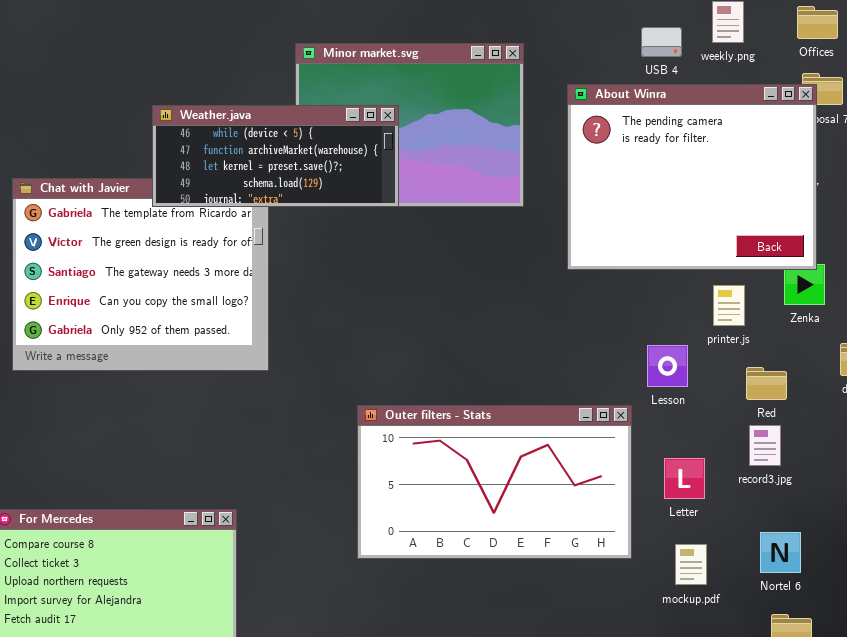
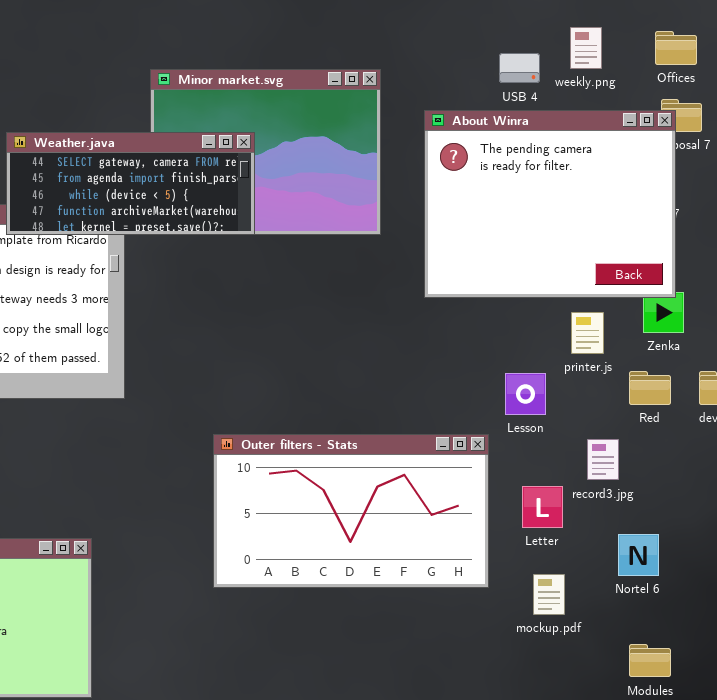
Weather.java: [152,105,399,207] -> [6,132,255,235], scrolled up 2 rows
Red: [746,367,787,400] -> [629,371,671,405], moved
record3.jpg: [749,425,781,466] -> [587,439,619,480], moved
Nortel 6: [760,532,801,573] -> [618,534,659,576], moved

